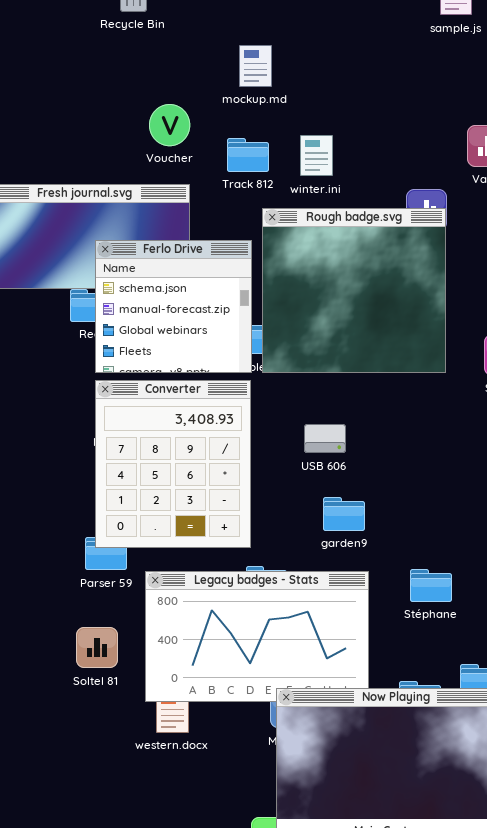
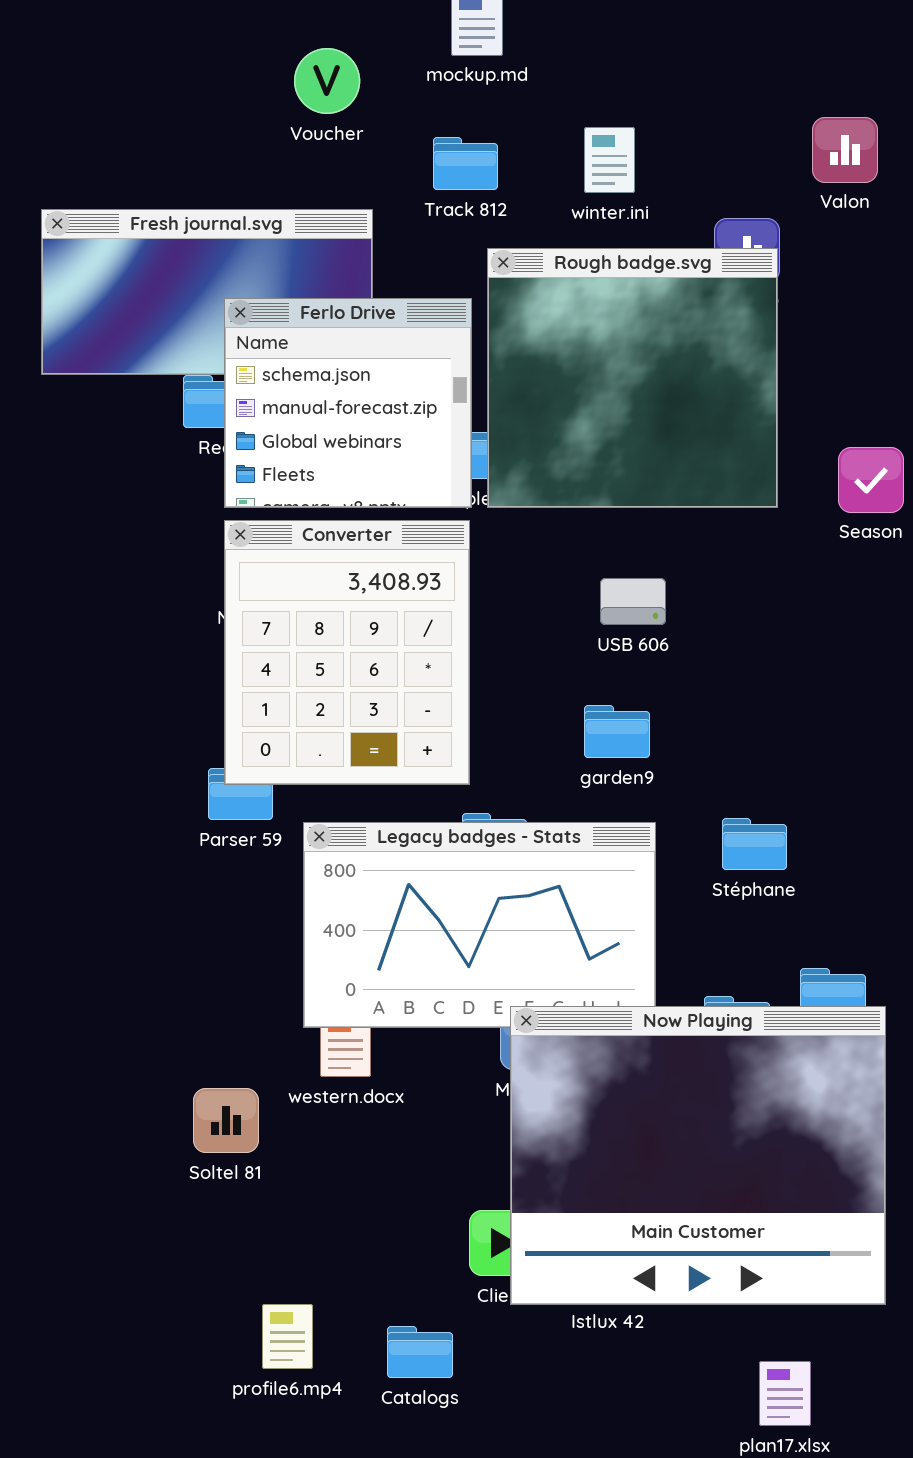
Voucher: [149,104,190,146] -> [294,48,360,114], moved
winter.ini: [300,135,333,176] -> [584,127,635,193], moved
USB 606: [304,424,346,453] -> [600,578,666,625], moved
Soltel 81: [76,627,118,668] -> [193,1088,259,1153], moved

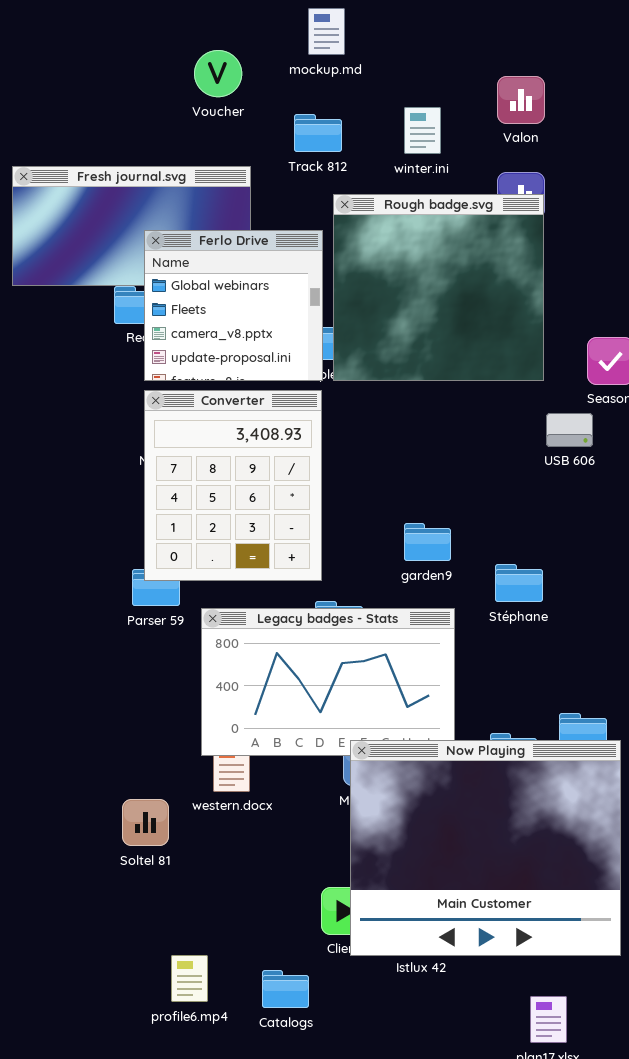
Valon: [812,117,878,183] -> [497,76,545,124], moved
Ferlo Drive: [224,298,472,508] -> [144,230,323,381], scrolled down 2 rows
USB 606: [600,578,666,625] -> [546,413,593,447], moved
Stéphane: [722,818,787,870] -> [495,564,543,602], moved

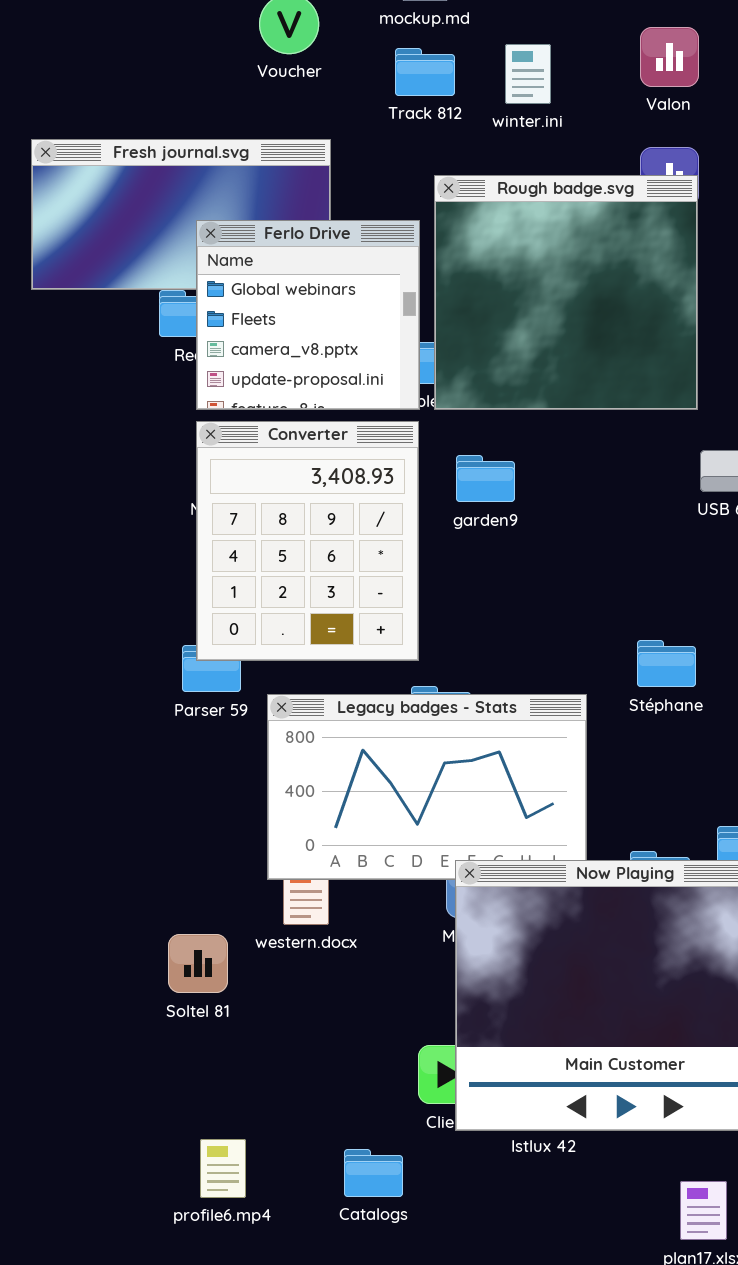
winter.ini: [404,107,441,154] -> [505,44,551,104], moved
Track 812: [294,114,342,152] -> [395,48,455,96], moved
garden9: [404,523,451,561] -> [456,455,515,502], moved
profile6.mp4: [171,955,208,1002] -> [200,1139,246,1198], moved

